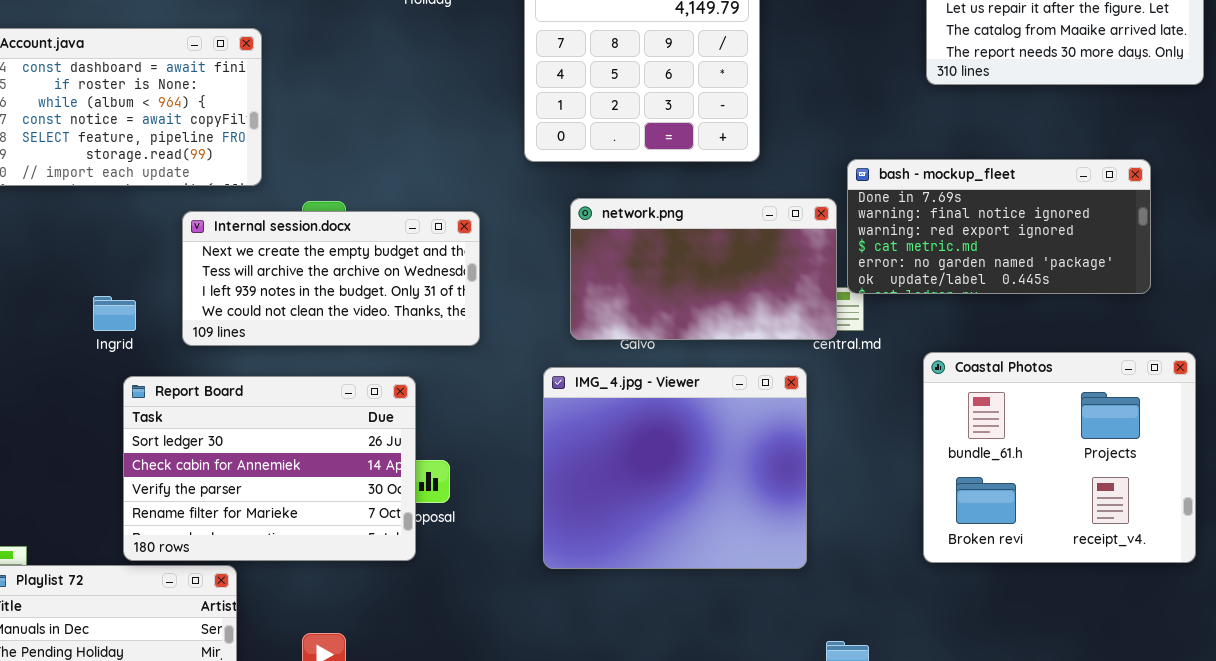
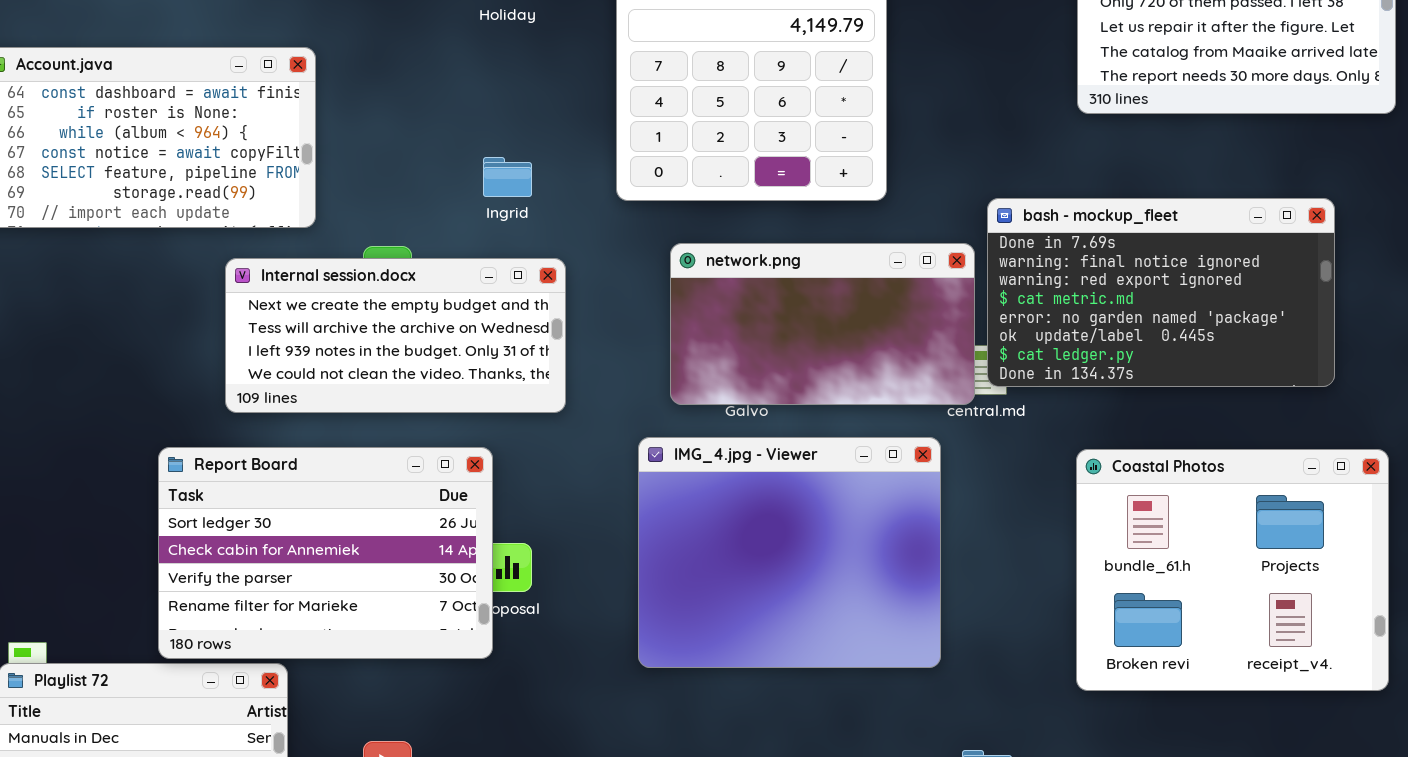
bash - mockup_fleet: [847,159,1151,294] -> [987,198,1335,387], resized
Ingrid: [93,296,136,331] -> [483,157,532,197], moved
Coastal Photos: [923,352,1196,563] -> [1076,449,1389,691], moved

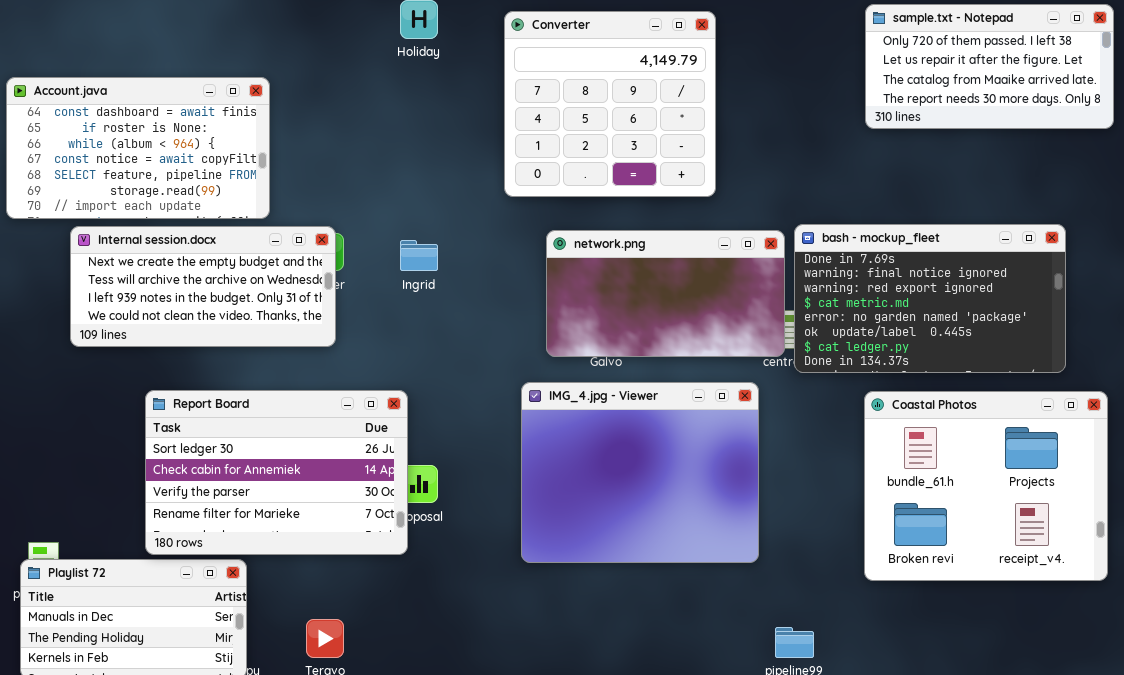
Ingrid: [483,157,532,197] -> [400,240,438,271], moved
bash - mockup_fleet: [987,198,1335,387] -> [794,224,1066,373], moved
Internal session.docx: [225,258,566,413] -> [70,226,336,347], moved

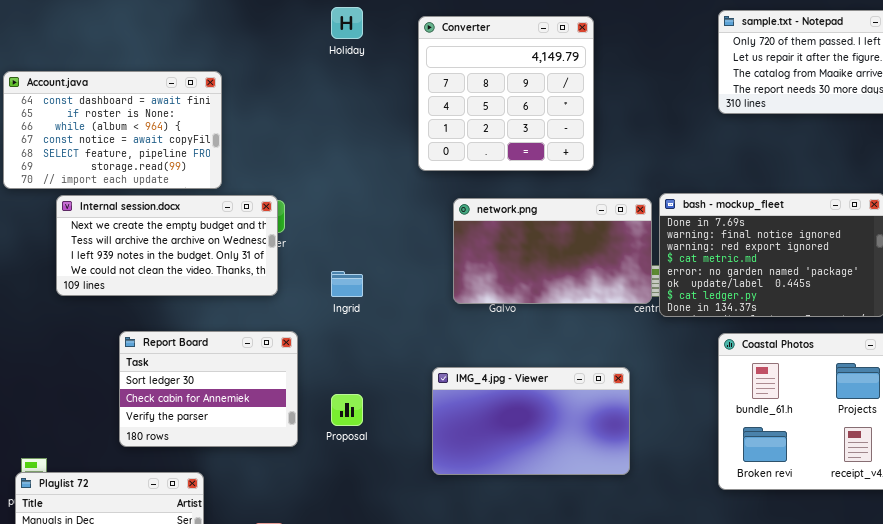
Ingrid: [400,240,438,271] -> [331,271,363,297], moved
IMG_4.jpg - Viewer: [521,382,759,563] -> [432,367,630,475], resized
Report Board: [145,390,408,555] -> [119,331,298,447], resized

